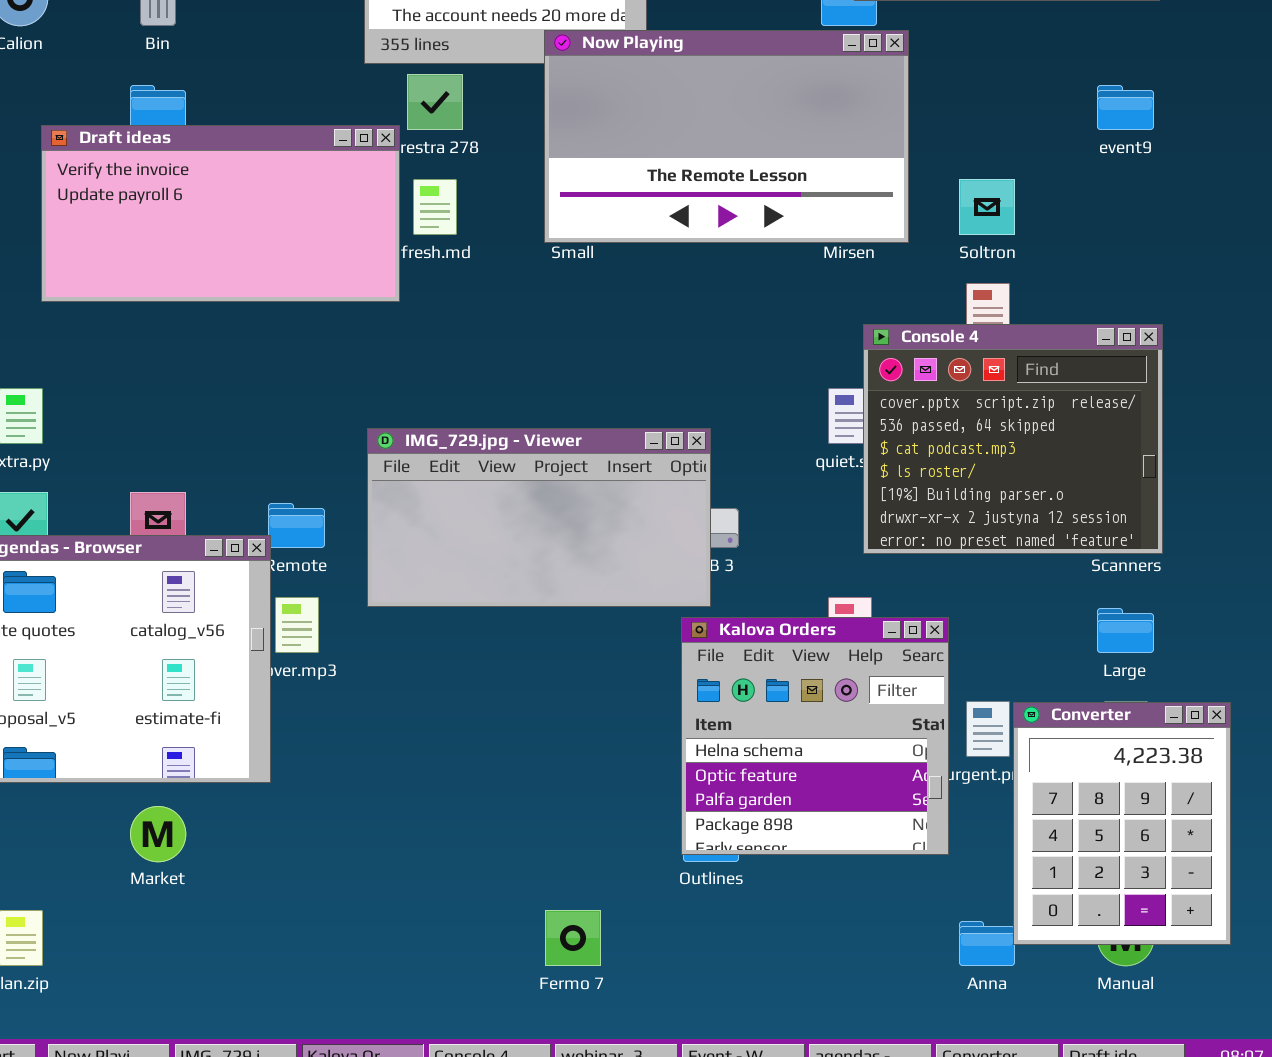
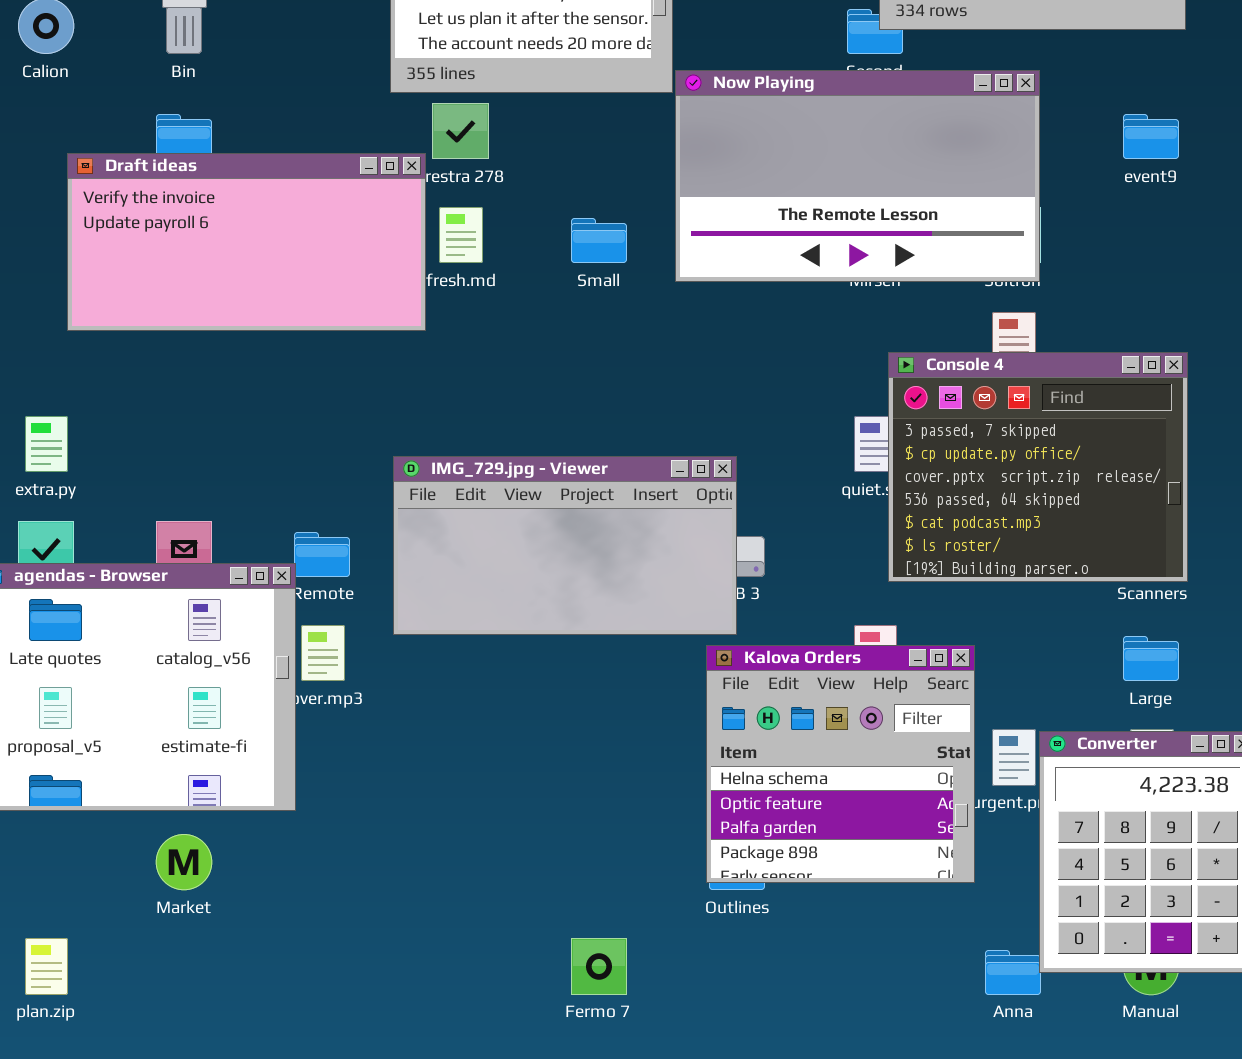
Now Playing: [544,30,909,243] -> [675,70,1040,282], moved
Console 4: [863,324,1163,554] -> [888,352,1188,582], scrolled up 2 rows

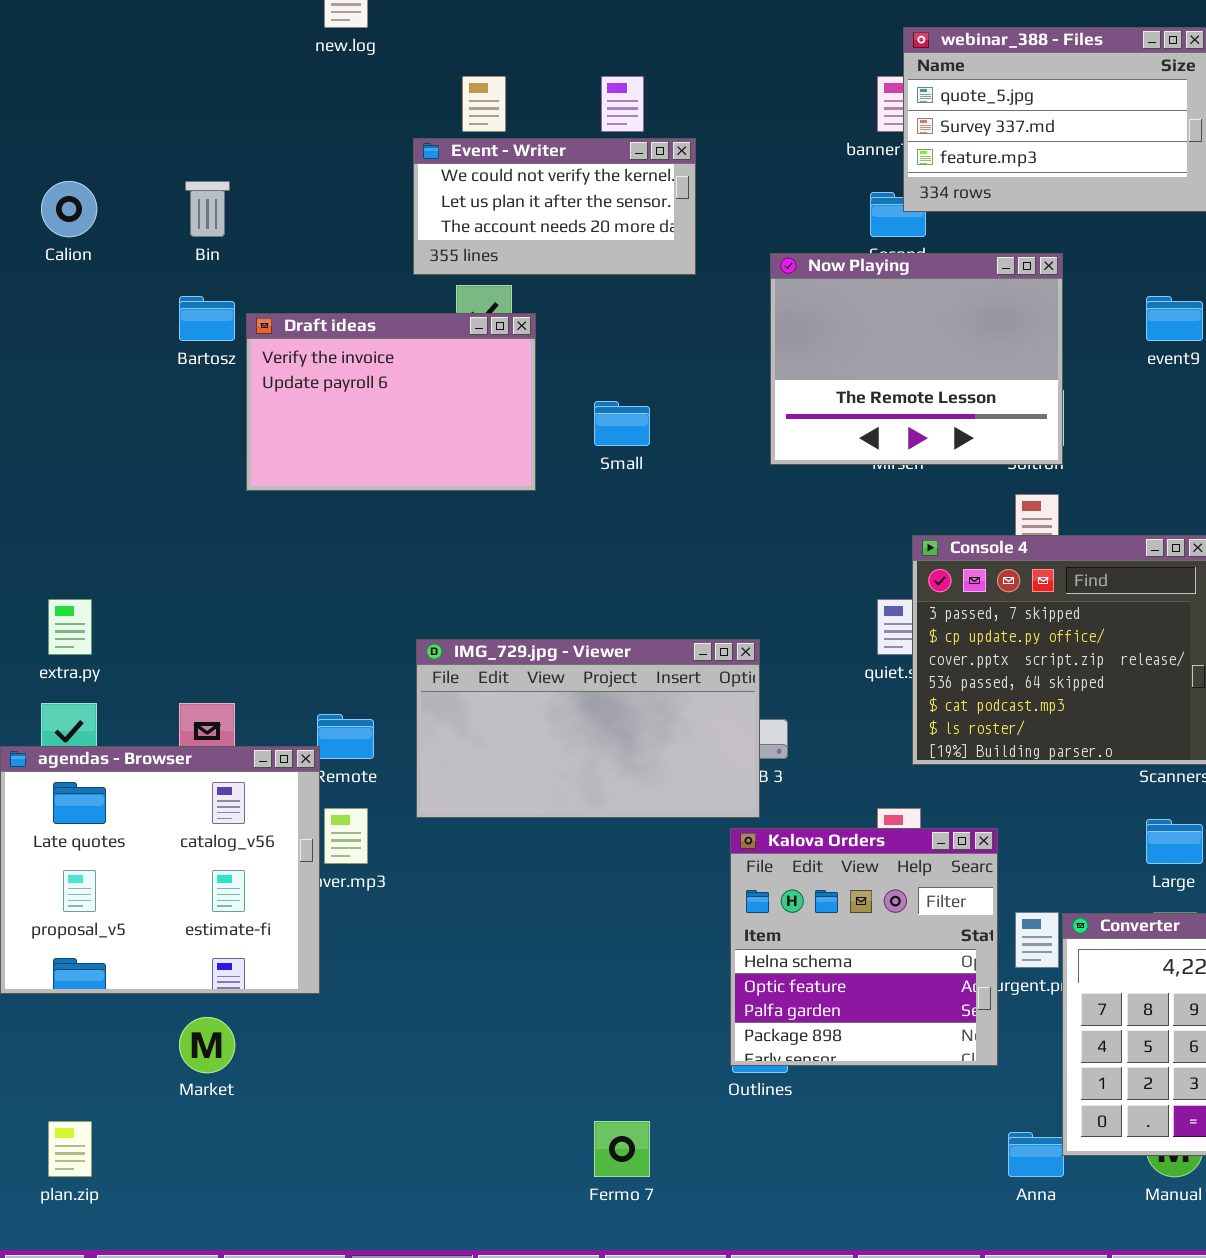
Now Playing: [675,70,1040,282] -> [770,253,1063,465], resized
Draft ideas: [67,153,426,331] -> [246,313,536,491], moved, resized

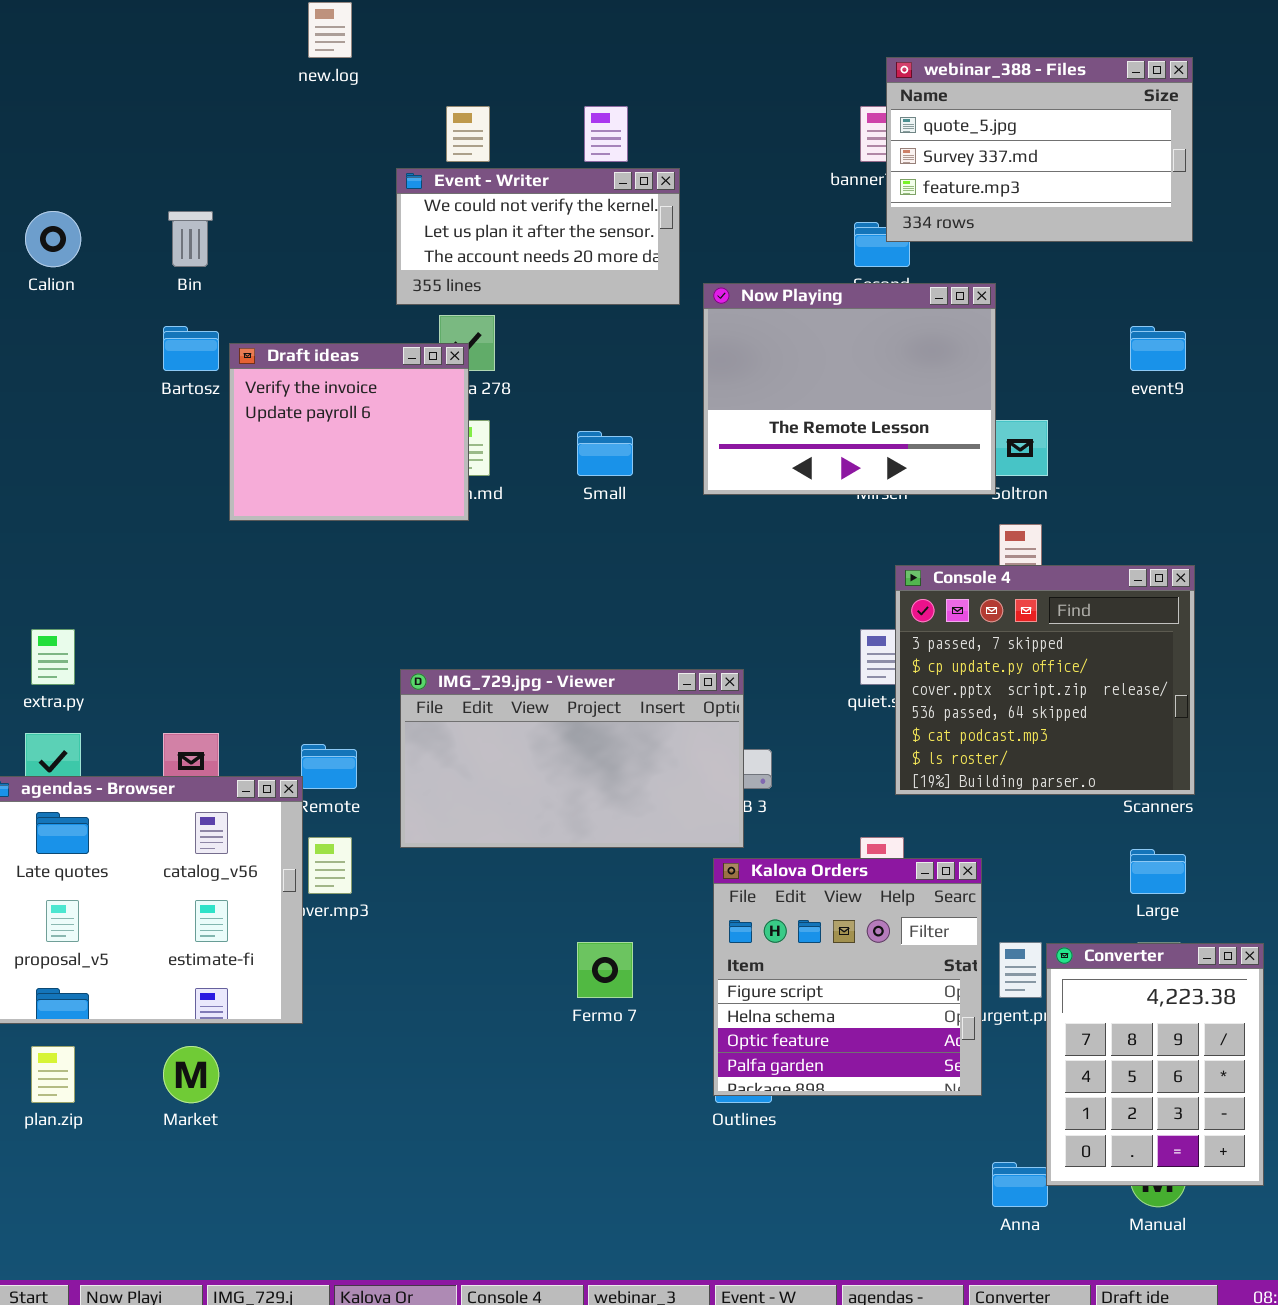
Now Playing: [770,253,1063,465] -> [703,283,996,495], moved
Draft ideas: [246,313,536,491] -> [229,343,469,521], resized
Kalova Orders: [730,828,998,1066] -> [713,858,982,1096], scrolled up 1 row
plan.zip: [48,1121,92,1177] -> [31,1046,75,1103], moved
Fermo 7: [594,1121,650,1177] -> [577,942,633,998], moved

